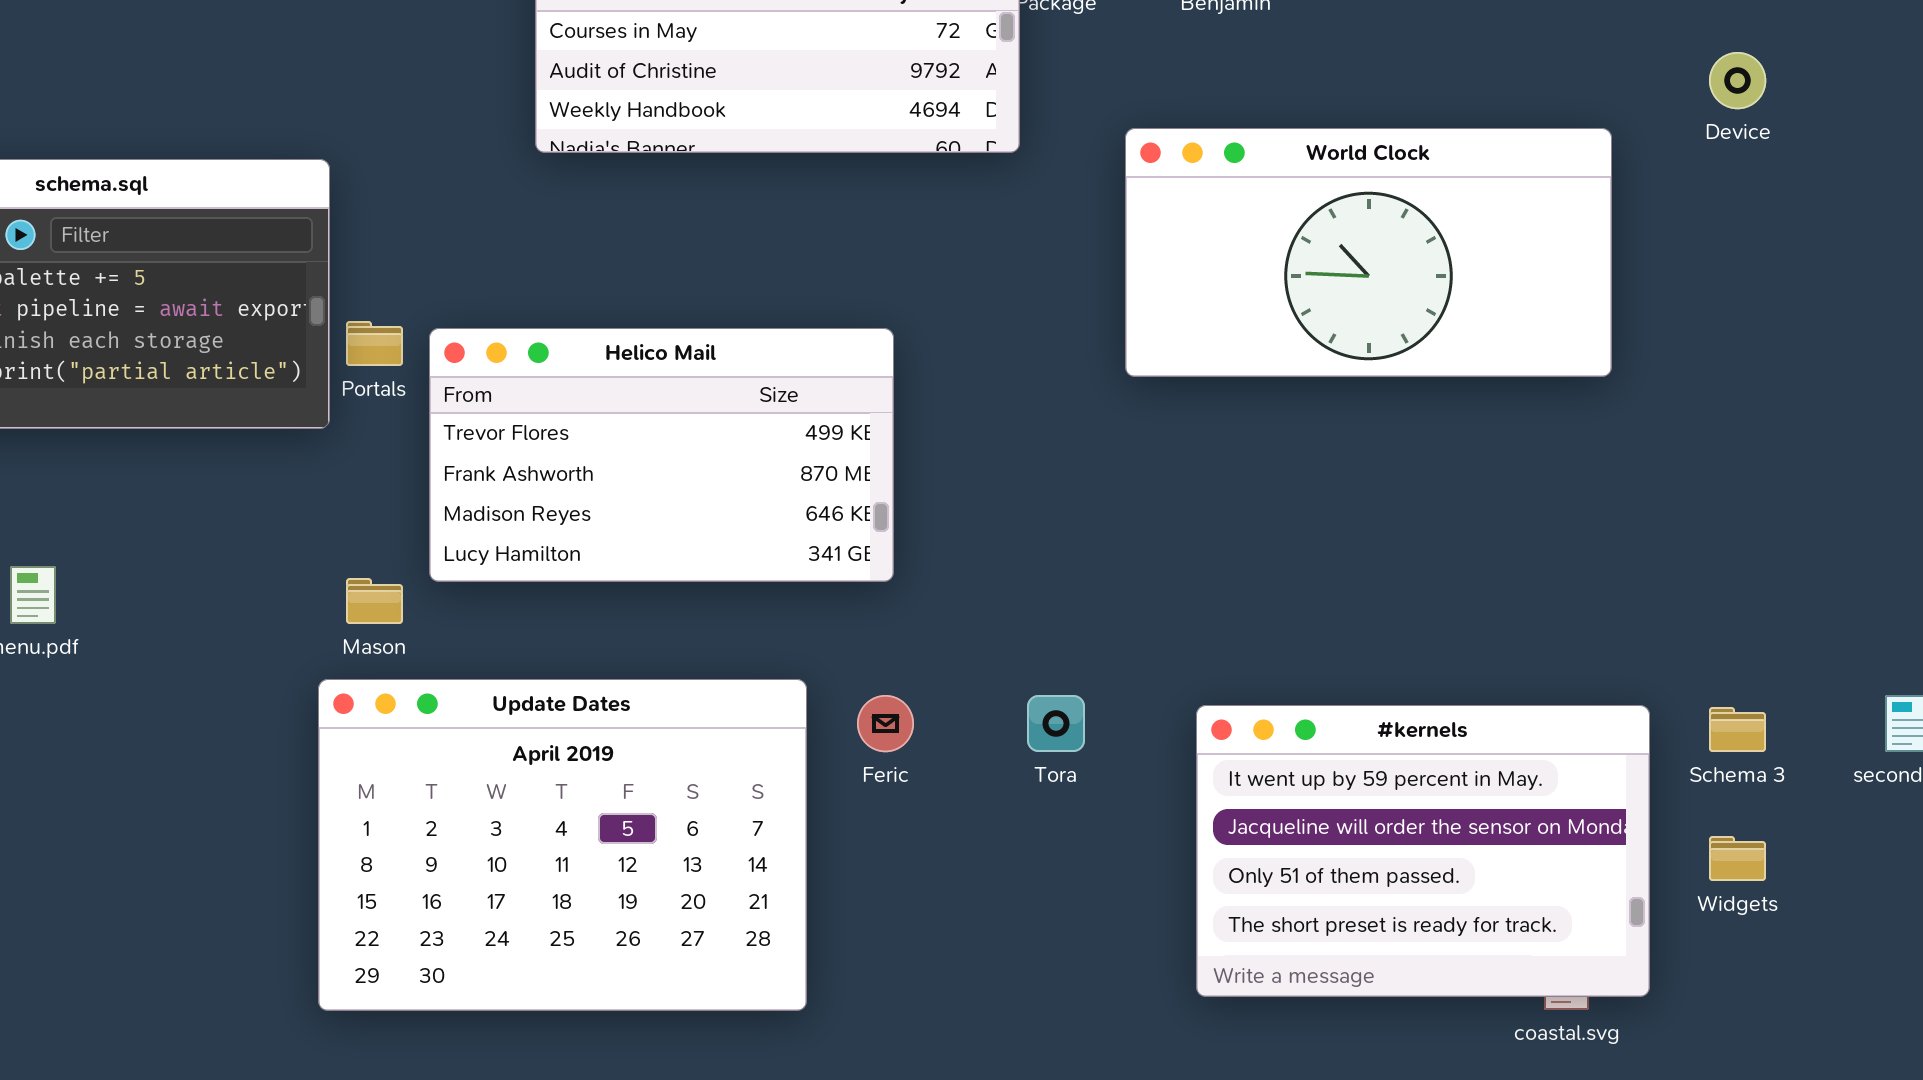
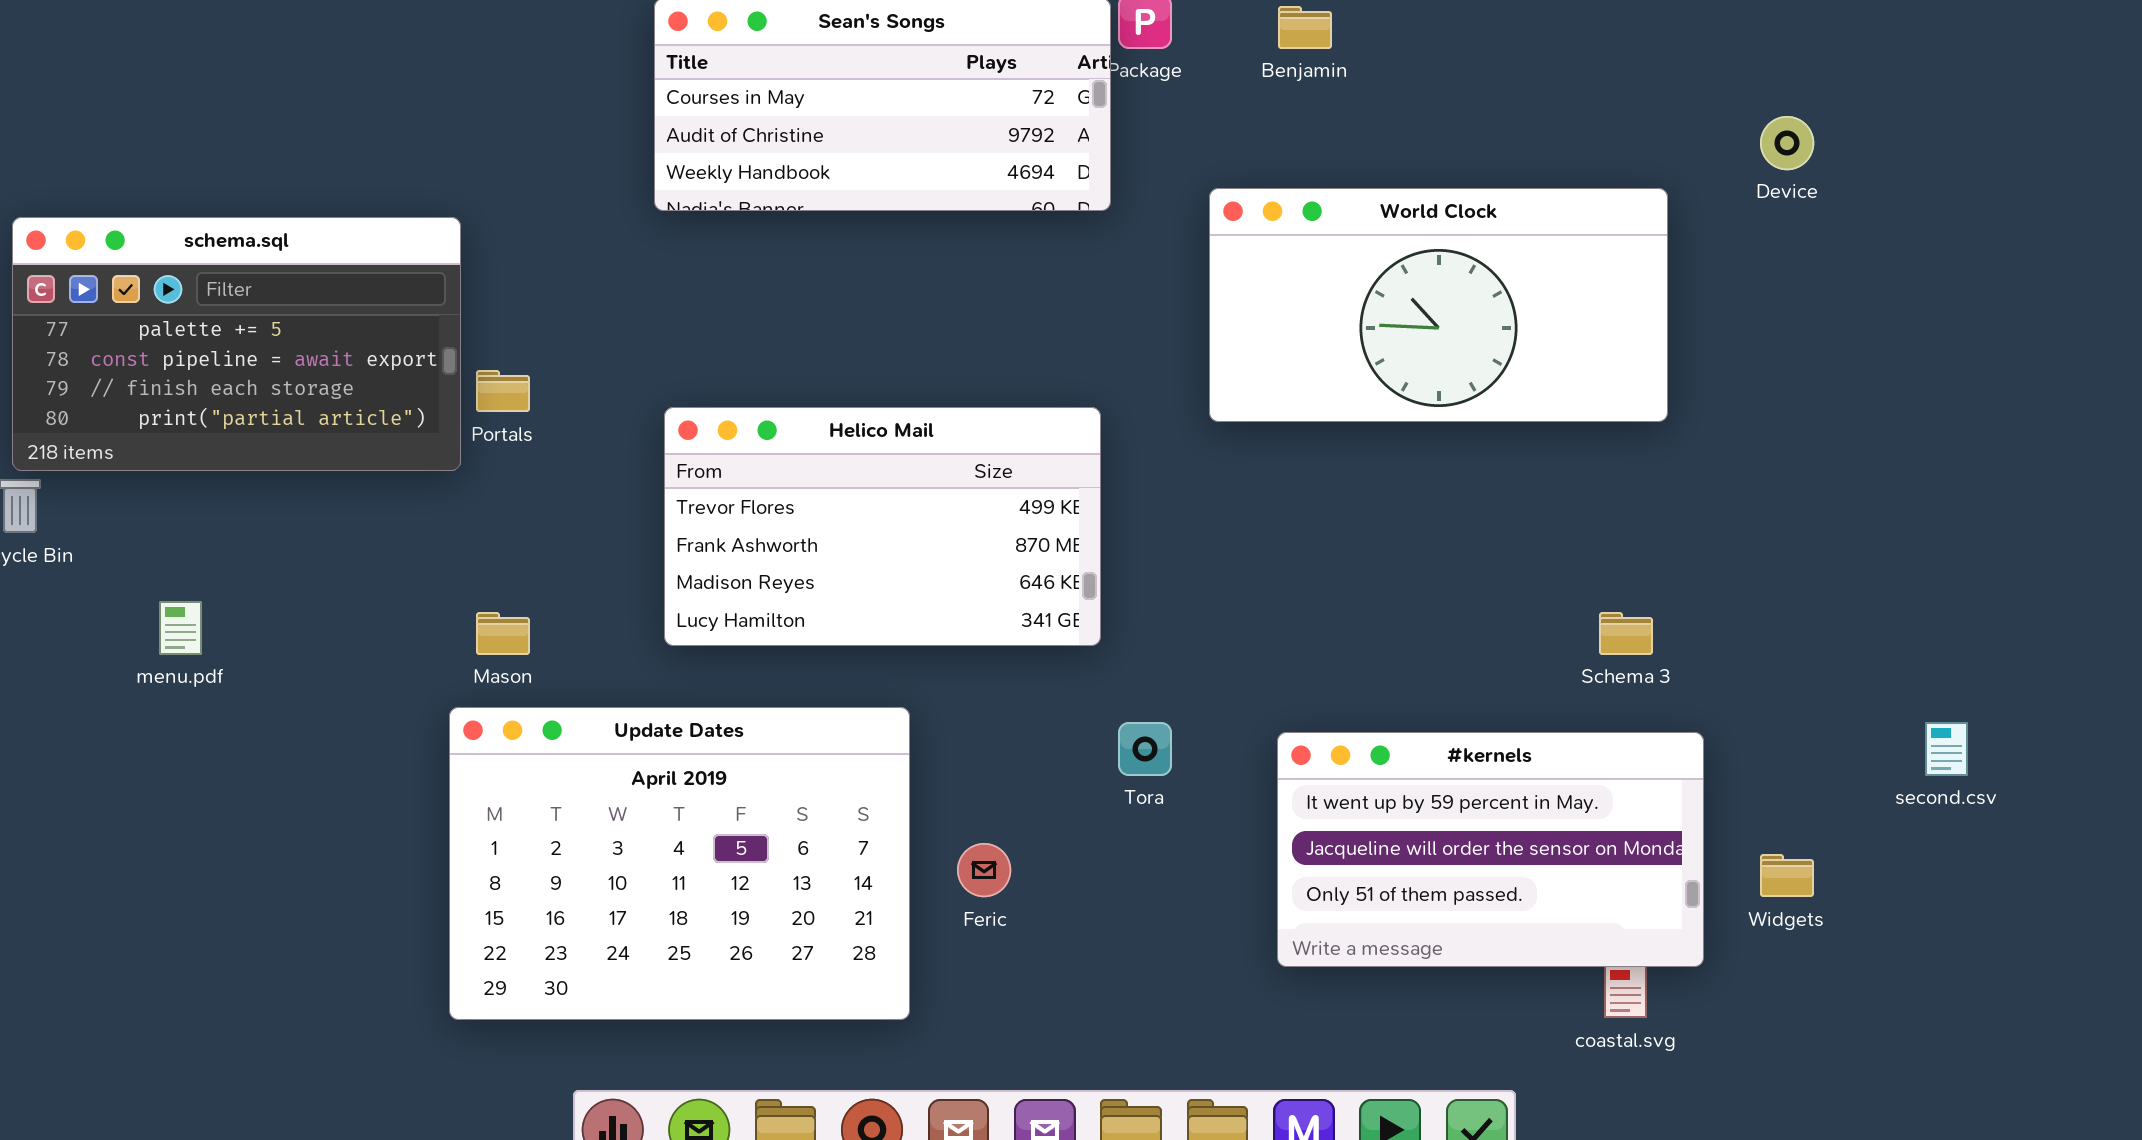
Helico Mail: [429,328,894,582] -> [664,407,1101,646], moved
Feric: [857,695,914,752] -> [957,843,1011,897], moved
#kernels: [1196,705,1650,997] -> [1277,732,1704,967], resized
Schema 3: [1709,707,1766,752] -> [1599,612,1653,655], moved

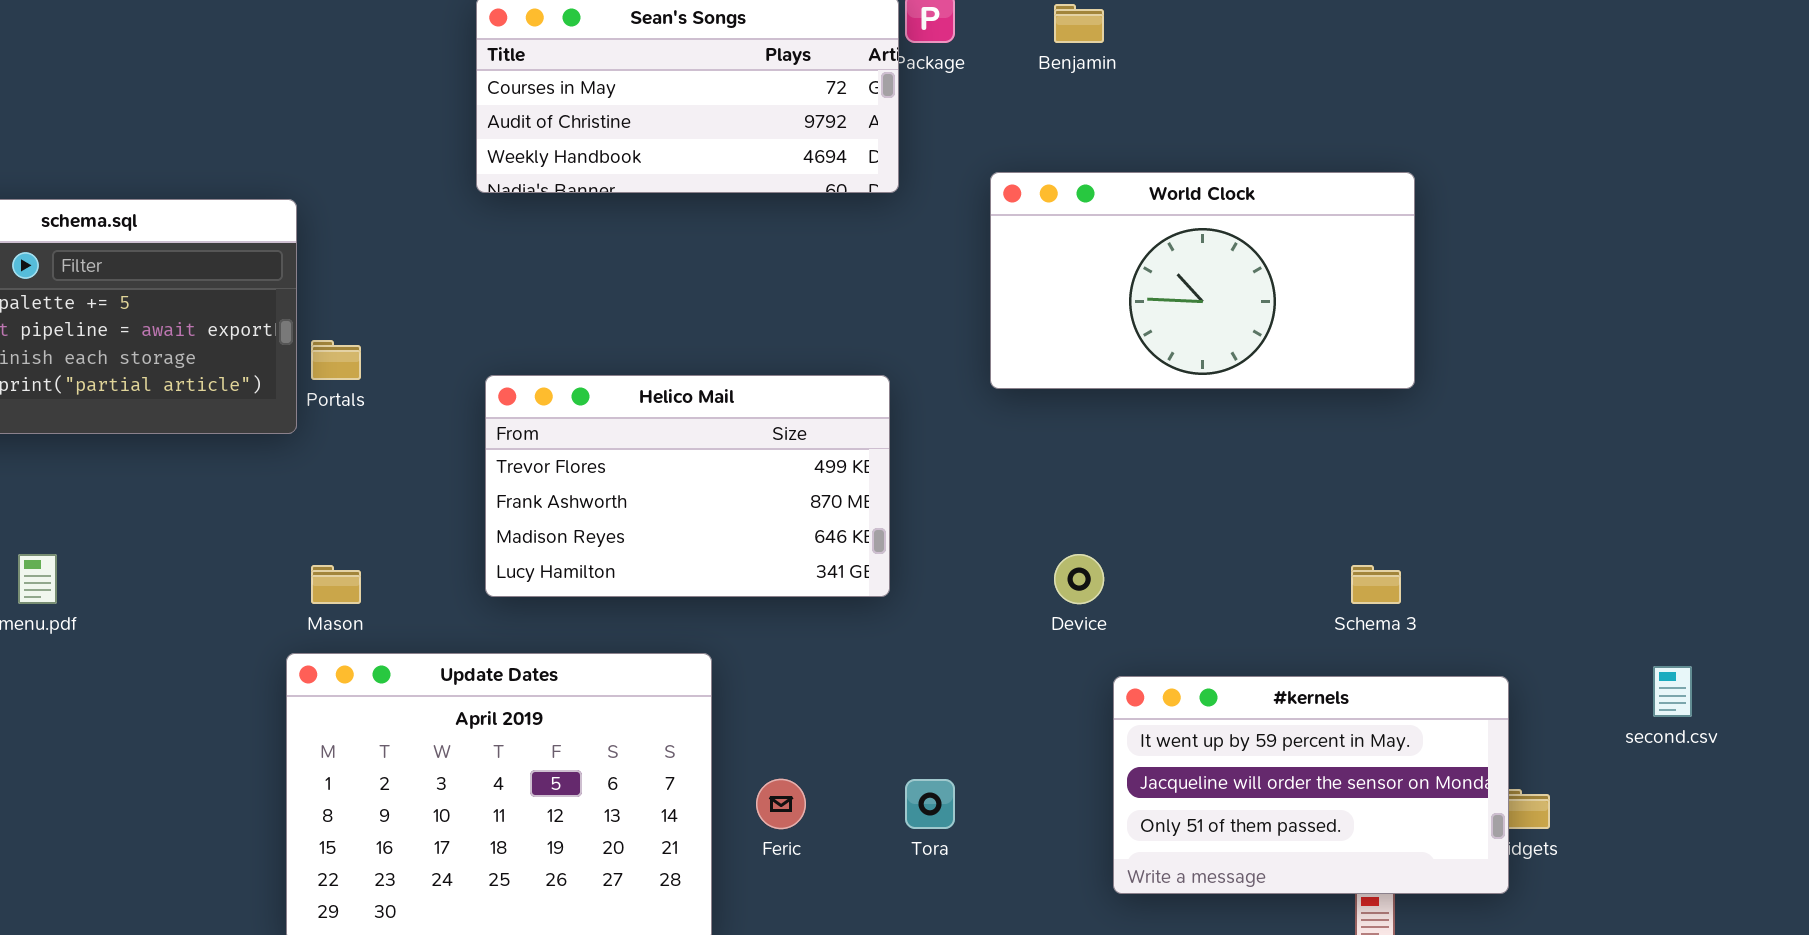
Device: [1760,116,1814,170] -> [1054,554,1104,604], moved
Tora: [1118,722,1172,776] -> [905,779,955,829], moved
#kernels: [1277,732,1704,967] -> [1113,676,1509,894], moved

